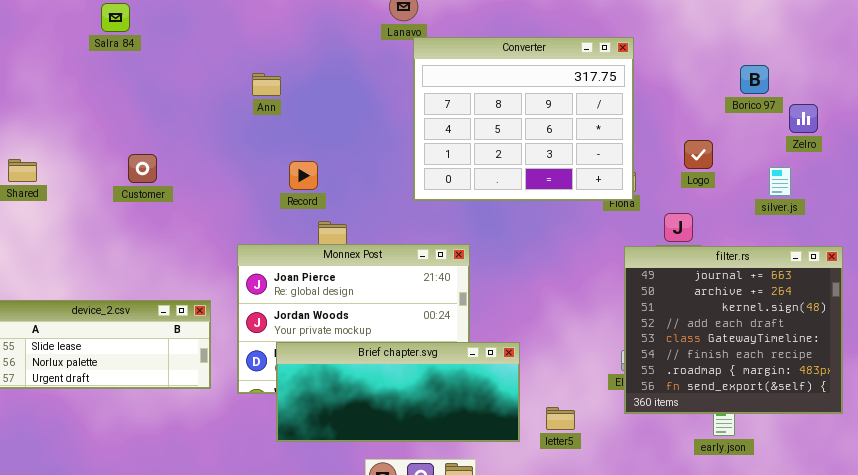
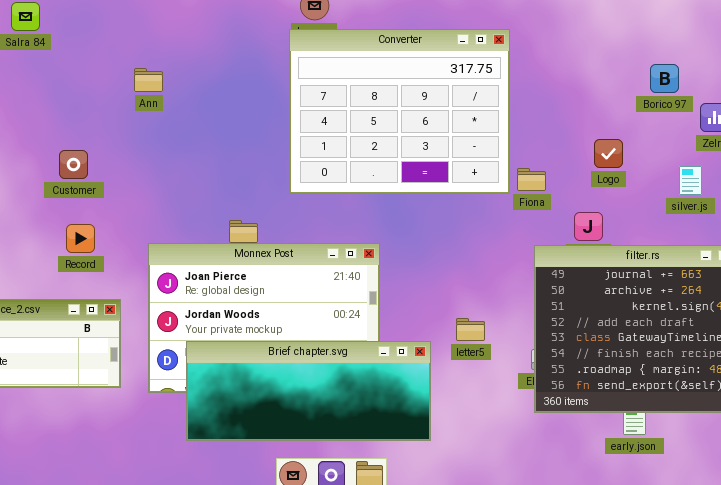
Converter: [413,37,634,201] -> [289,29,510,194], moved
Ann: [252,73,281,96] -> [134,68,163,92], moved
Customer: [128,154,157,183] -> [59,150,88,179], moved
Record: [289,161,318,190] -> [66,224,95,253], moved
letter5: [546,407,575,430] -> [456,318,485,341], moved

